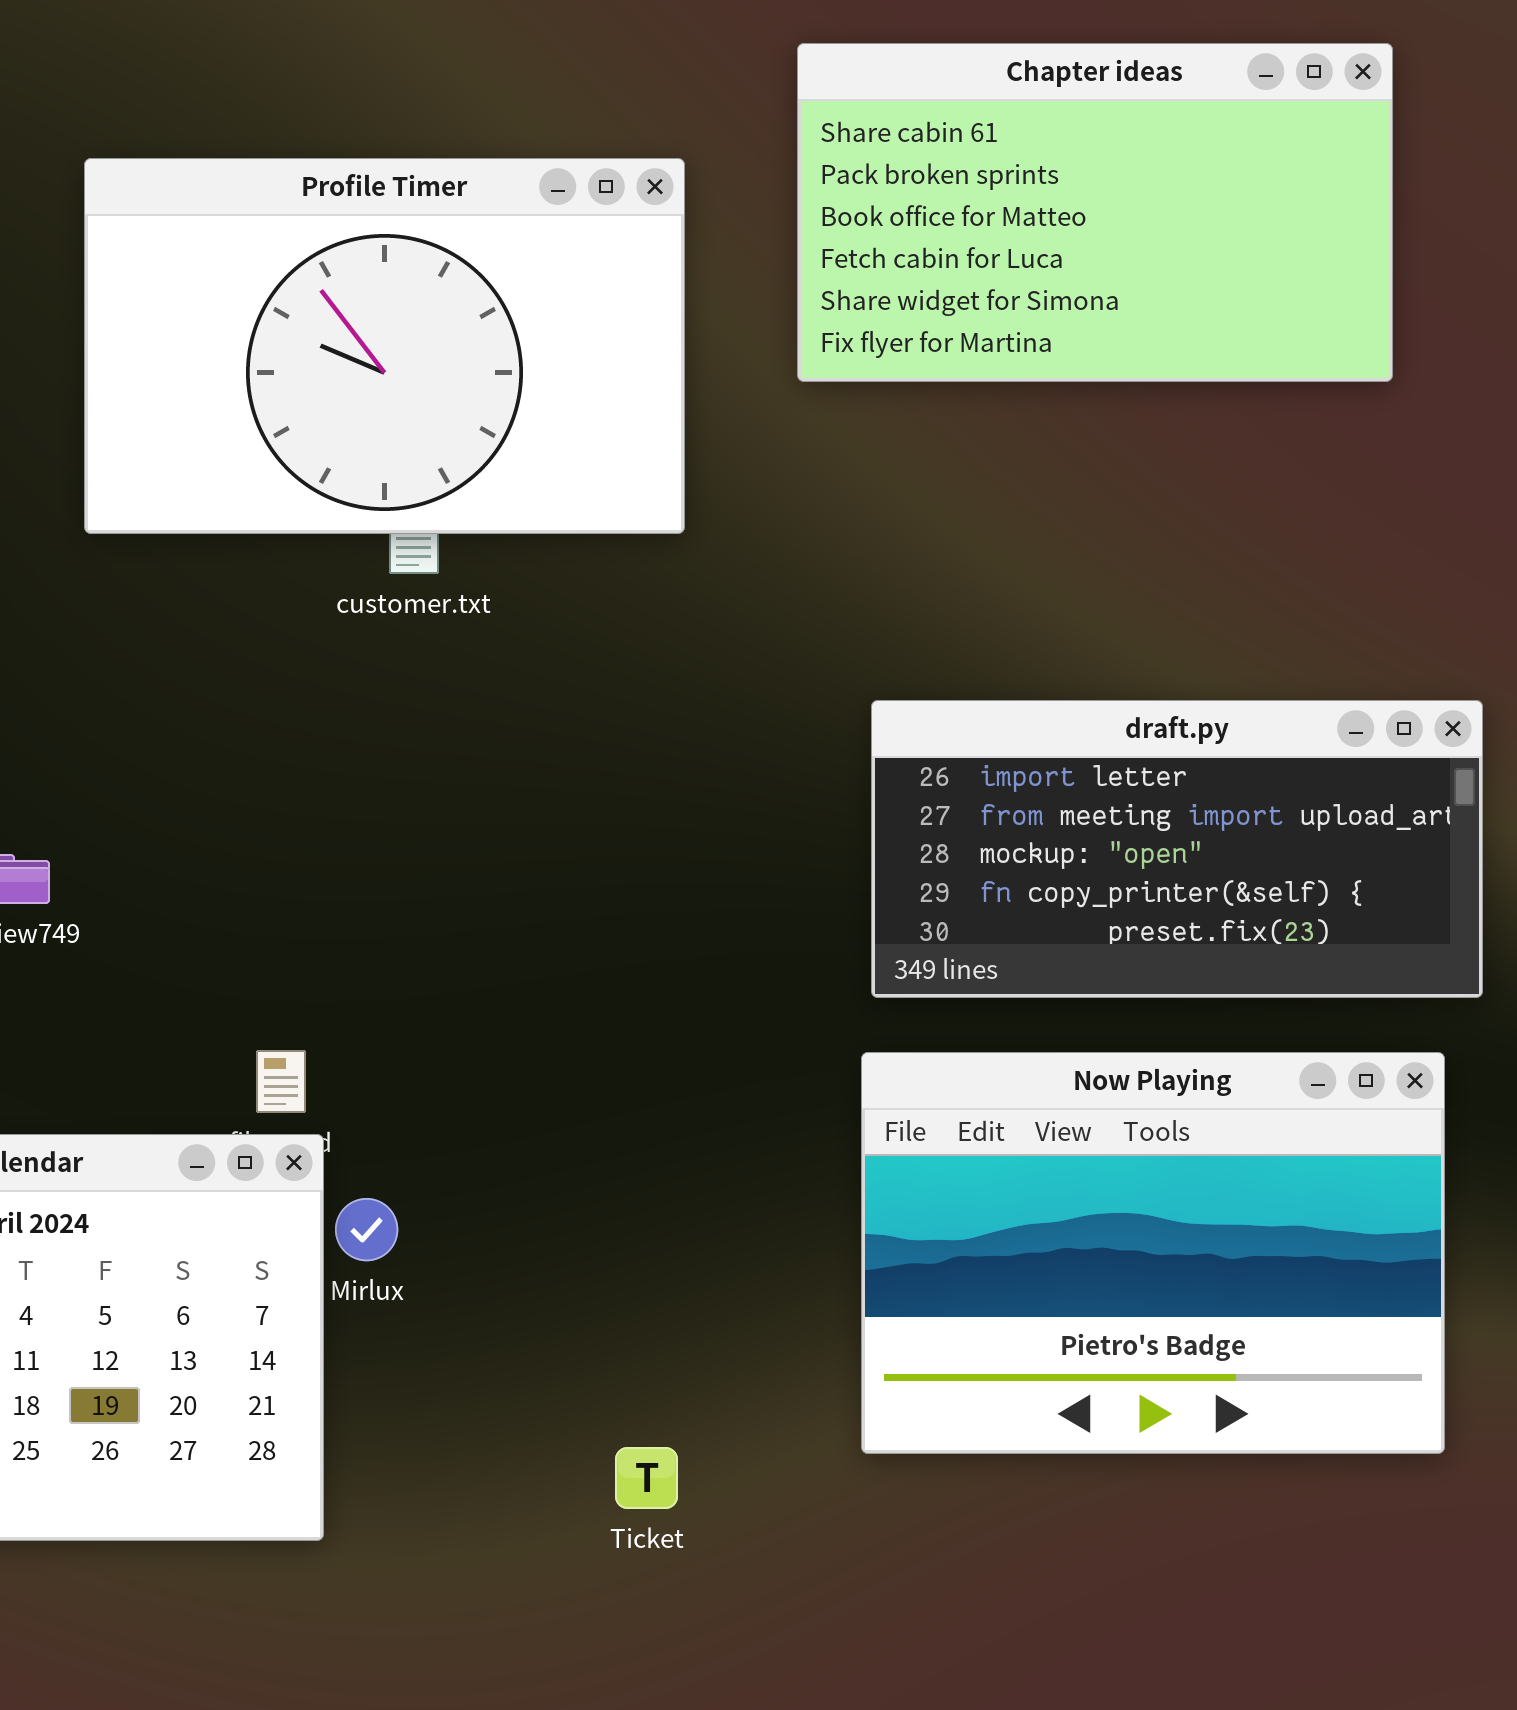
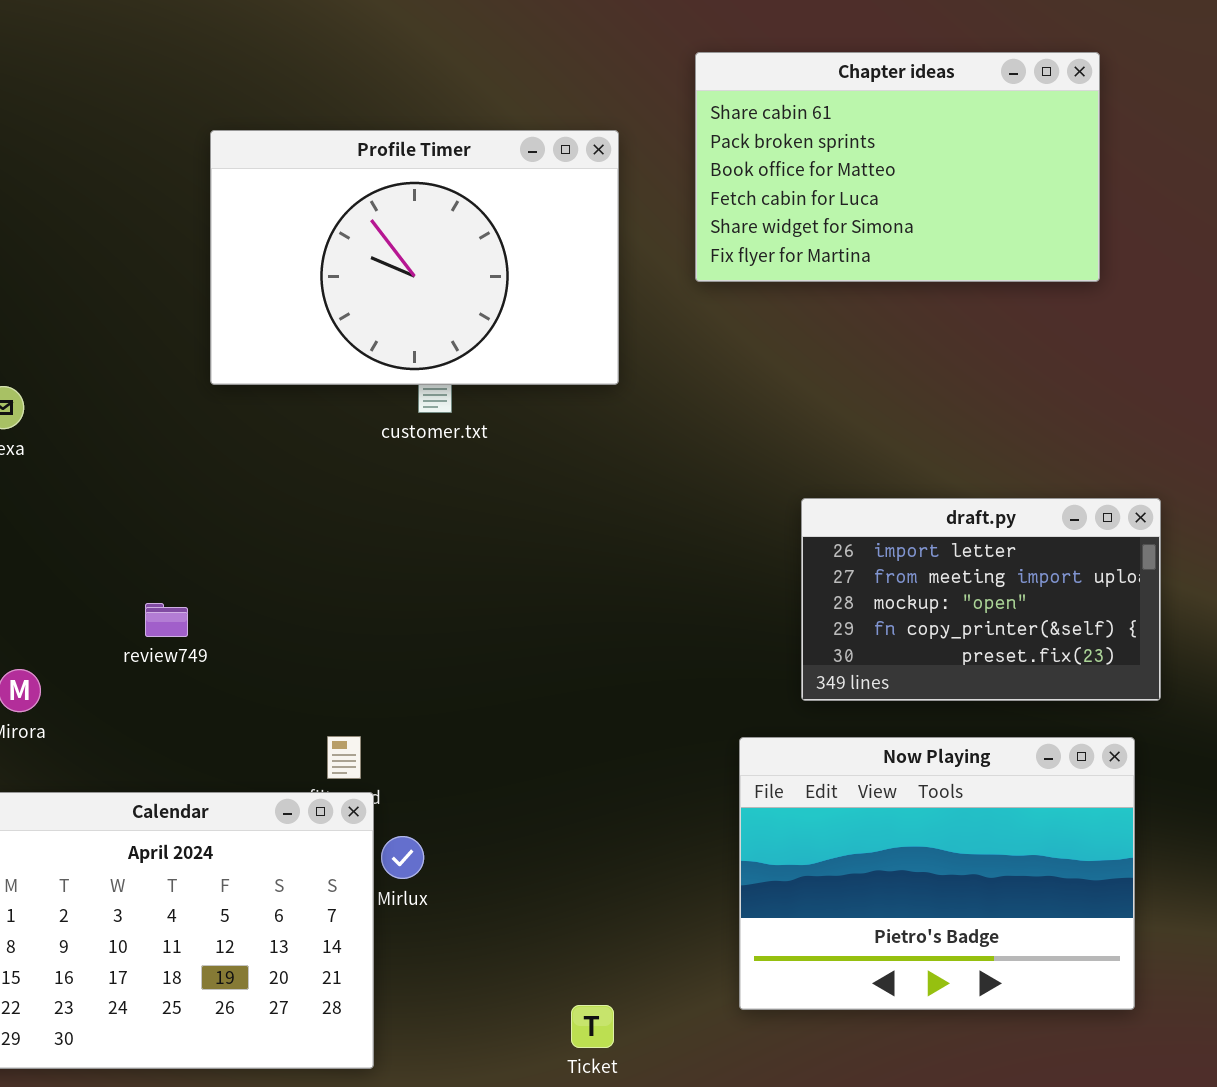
draft.py: [871,700,1483,998] -> [801,498,1161,701], resized

